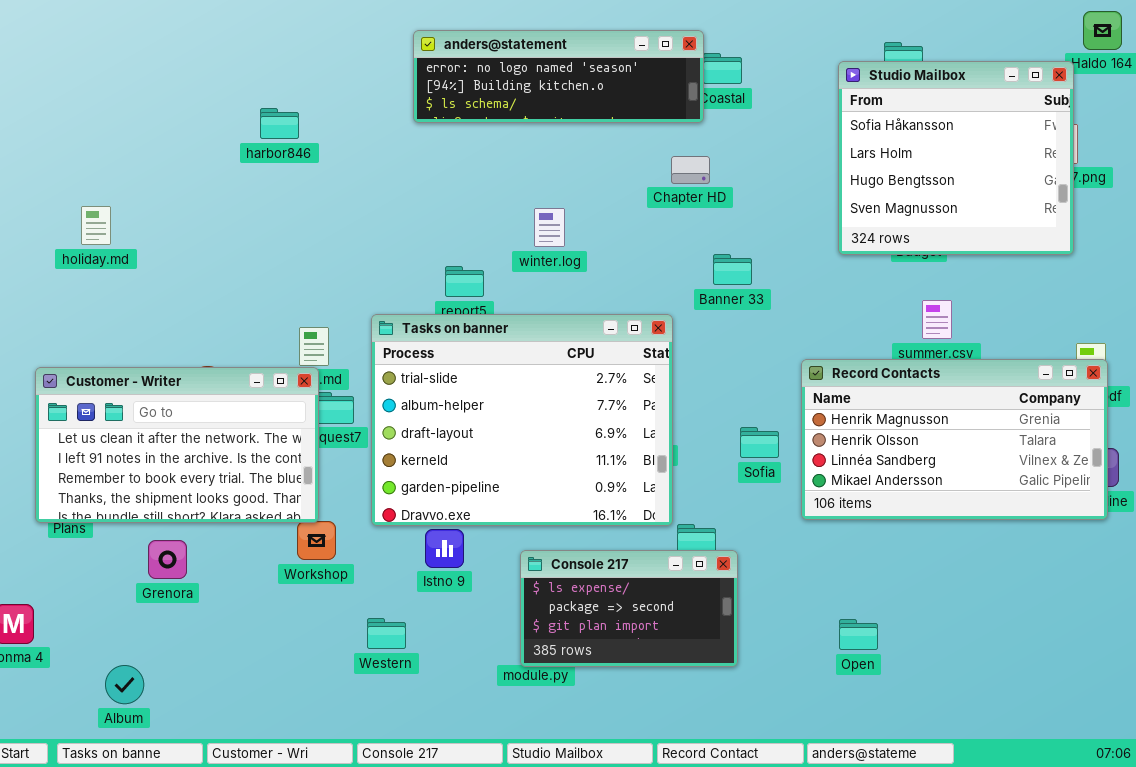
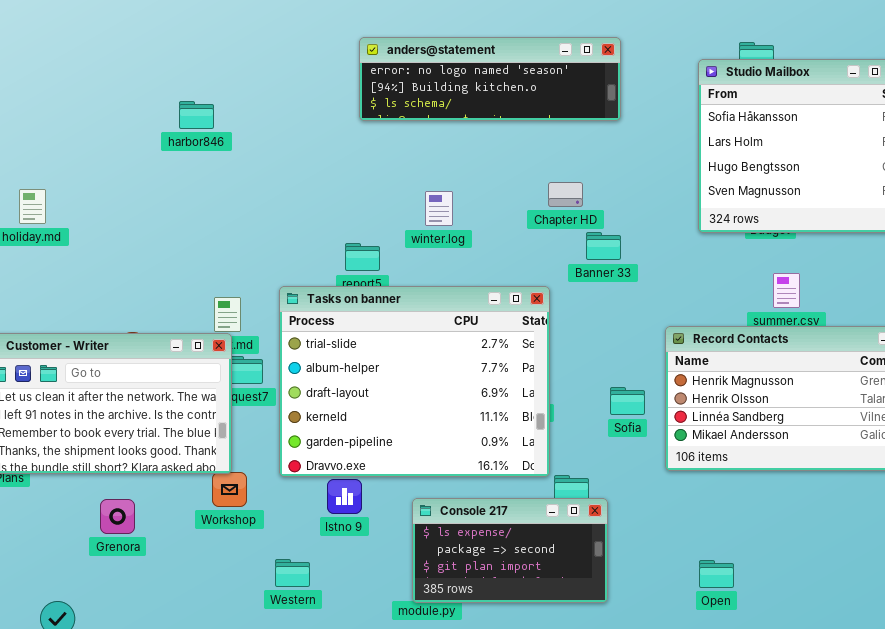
anders@statement: [413,30,704,123] -> [359,37,621,121], moved
Chapter HD: [671,156,710,184] -> [548,182,583,207], moved
Grenora: [148,540,187,579] -> [100,499,135,534], moved

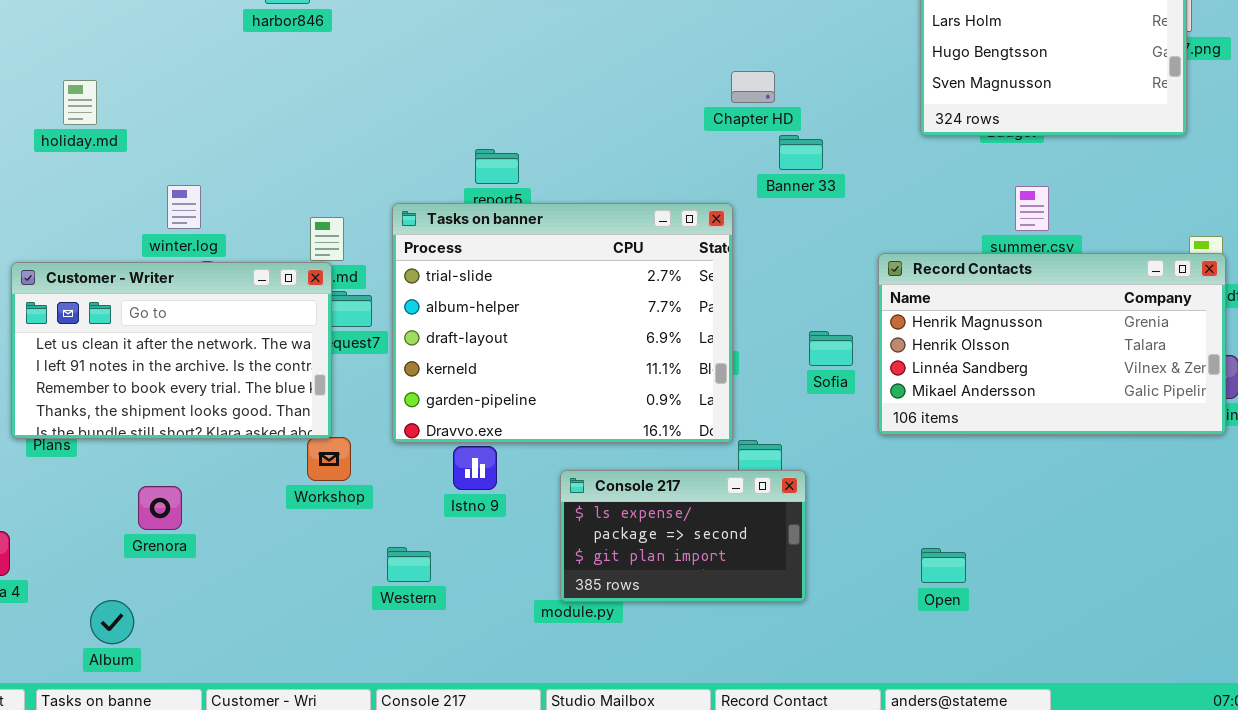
winter.log: [425,191,453,226] -> [167,185,201,229], moved
Grenora: [100,499,135,534] -> [138,486,182,530], moved

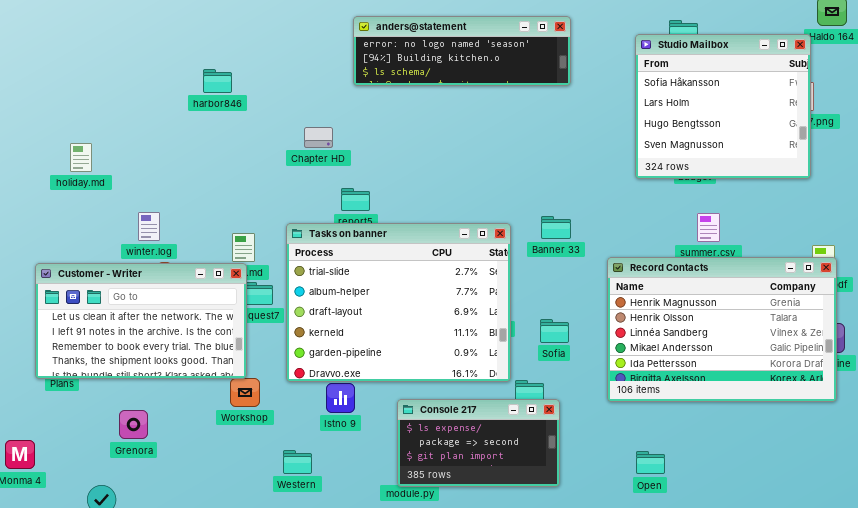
Chapter HD: [731,71,775,103] -> [304,127,333,148], moved
Banner 33: [779,135,823,170] -> [541,216,571,239], moved
Record Contacts: [878,253,1226,435] -> [607,257,837,402], resized
Sofia: [809,331,853,366] -> [540,319,569,343], moved

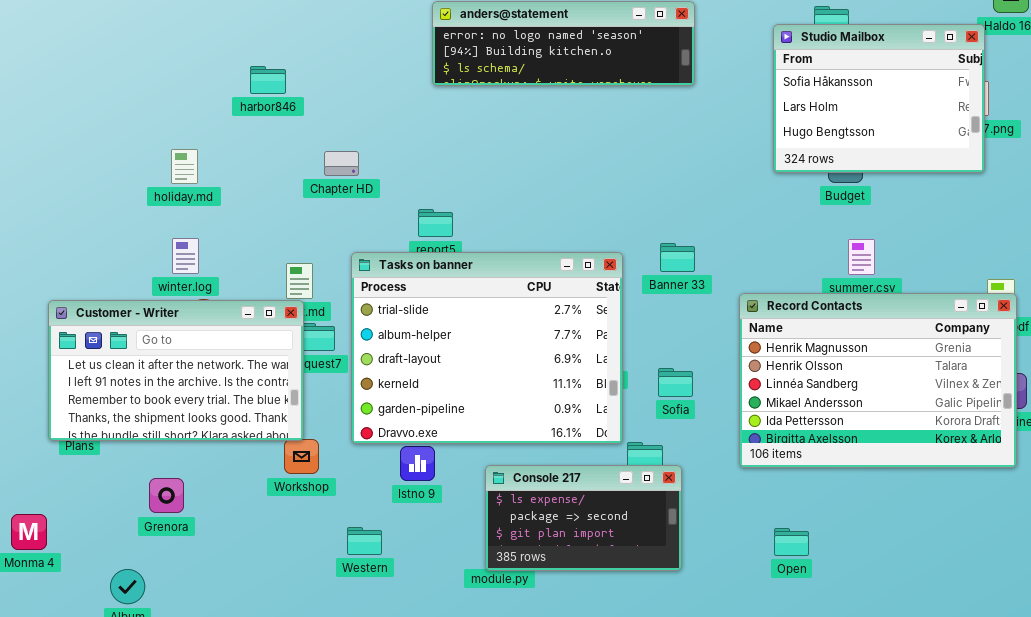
Studio Mailbox: [635,34,811,179] -> [773,24,985,173], resized
Chapter HD: [304,127,333,148] -> [324,151,359,176], moved
holiday.md: [70,143,92,172] -> [171,149,198,184], moved

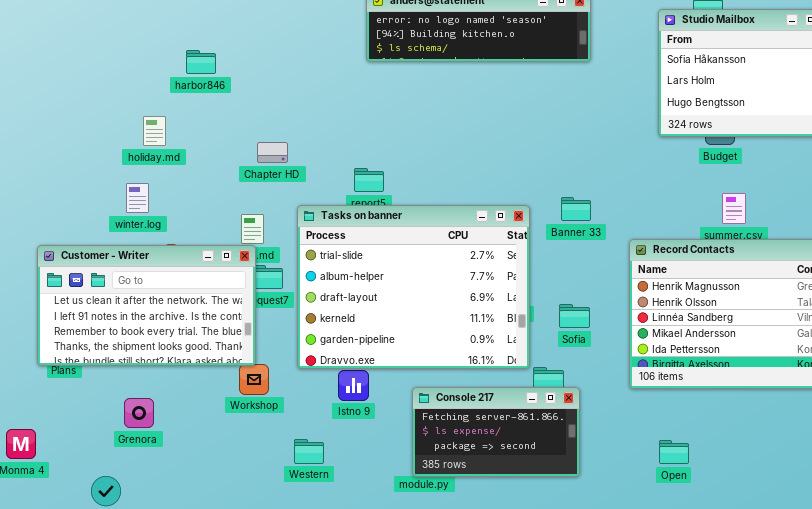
harbor846: [250,66,286,94] -> [186,50,216,74], moved
Chapter HD: [324,151,359,176] -> [257,142,288,163], moved
winter.log: [172,238,199,274] -> [126,183,149,213], moved
Console 217: [485,465,682,571] -> [412,387,580,477], scrolled up 1 row

